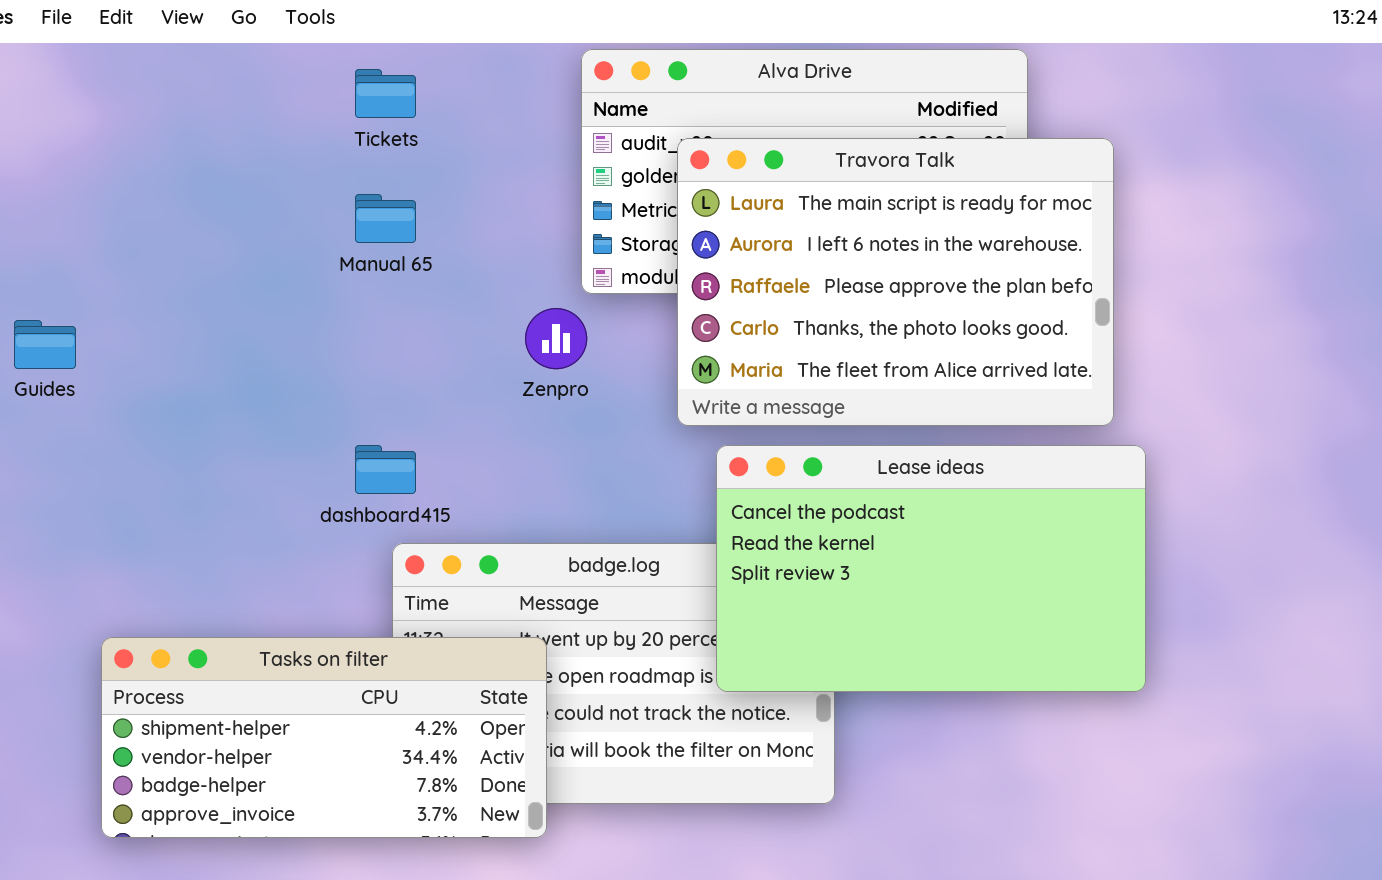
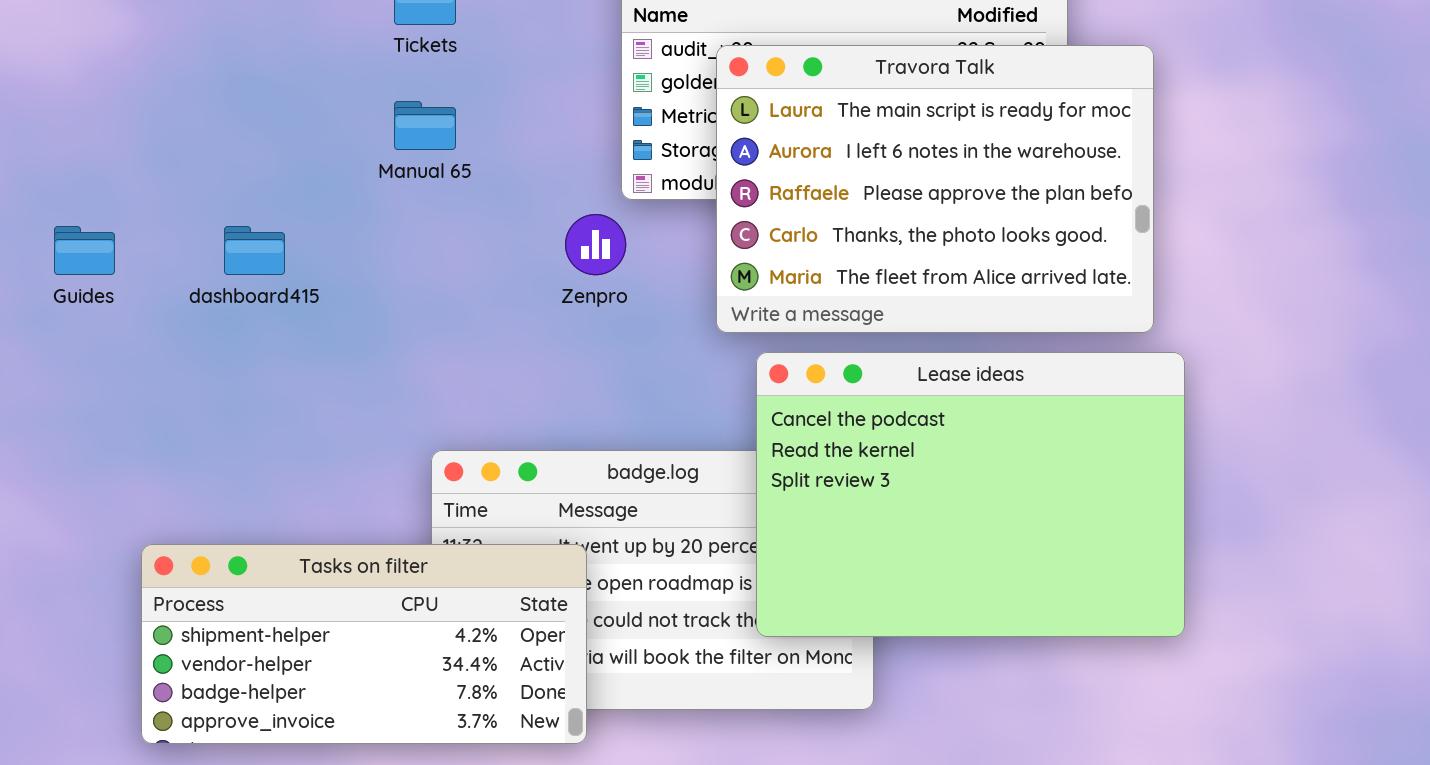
dashboard415: [355,445,416,494] -> [224,226,285,275], moved
Lease ideas: [716,445,1146,692] -> [756,352,1185,637], resized

